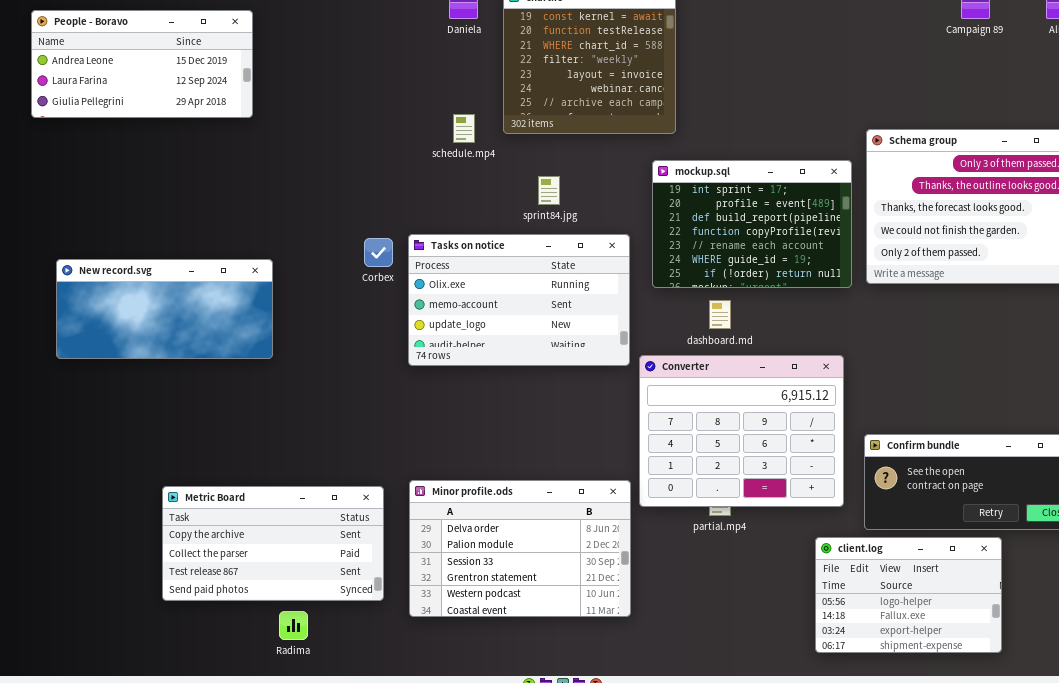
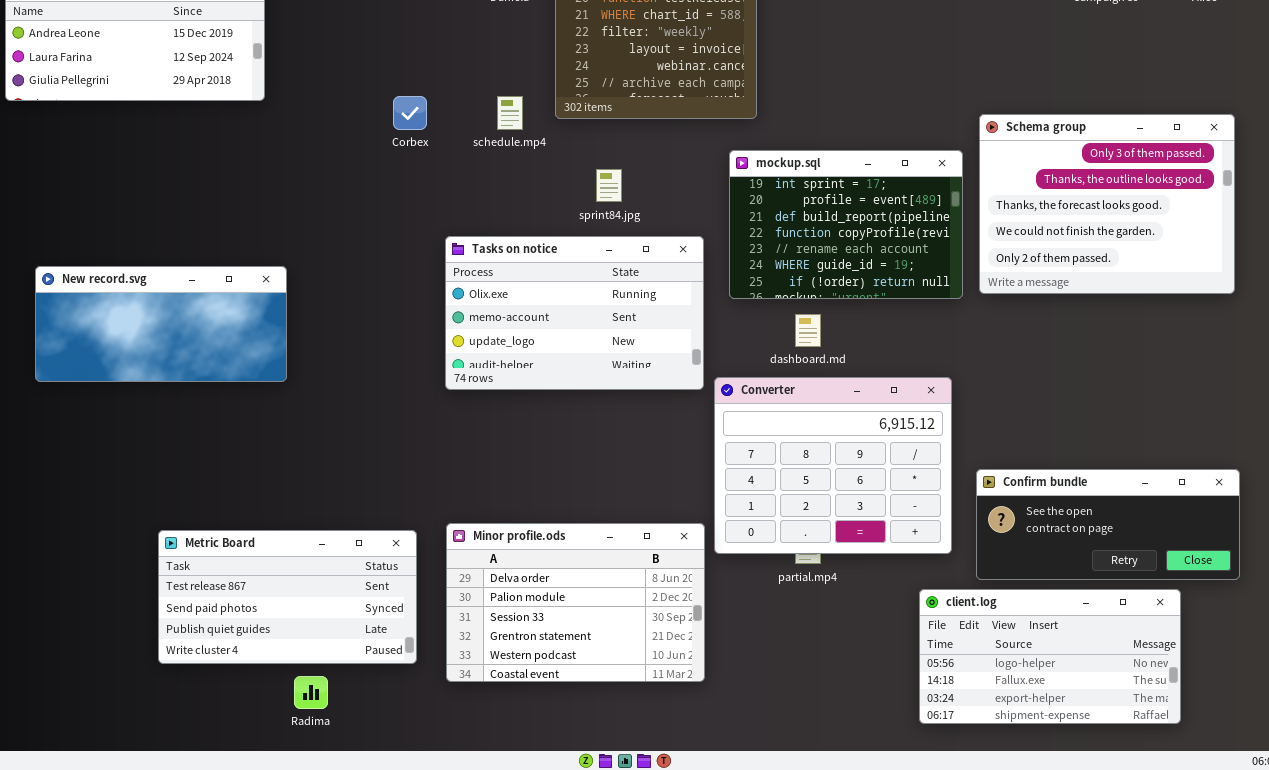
Corbex: [364,238,393,267] -> [393,96,427,130], moved
Metric Board: [162,486,384,601] -> [158,530,417,664], scrolled down 2 rows
client.log: [815,537,1002,653] -> [919,589,1181,724], resized

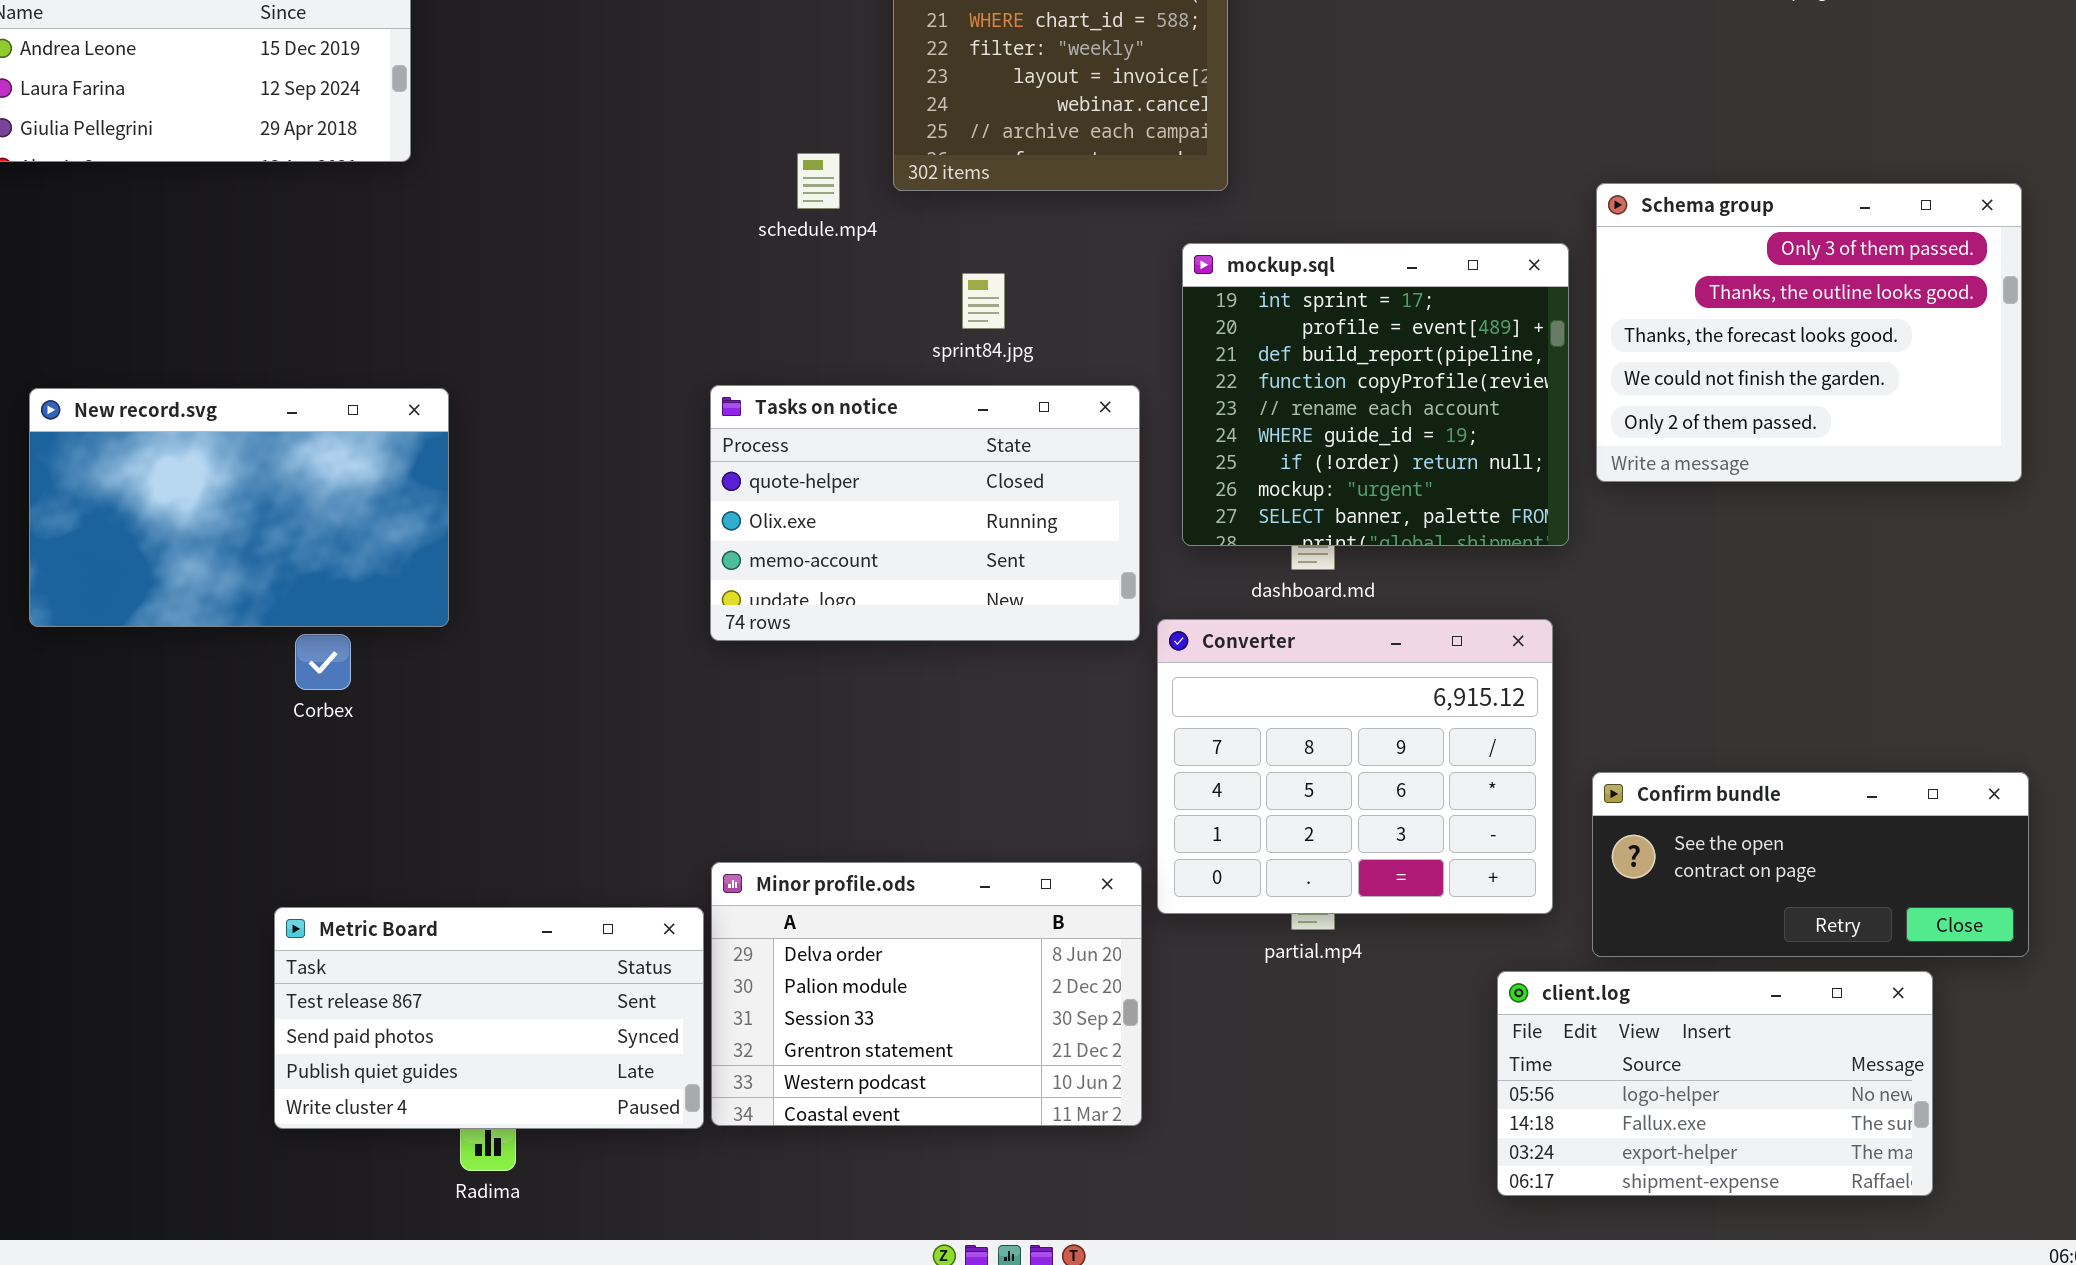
Corbex: [393,96,427,130] -> [295,634,351,690], moved
mockup.sql: [729,150,963,299] -> [1182,243,1569,546], resized
Tasks on notice: [445,236,704,390] -> [710,385,1140,641], scrolled up 1 row
New record.svg: [35,266,287,382] -> [29,388,449,627], resized
Metric Board: [158,530,417,664] -> [274,907,704,1129], moved

